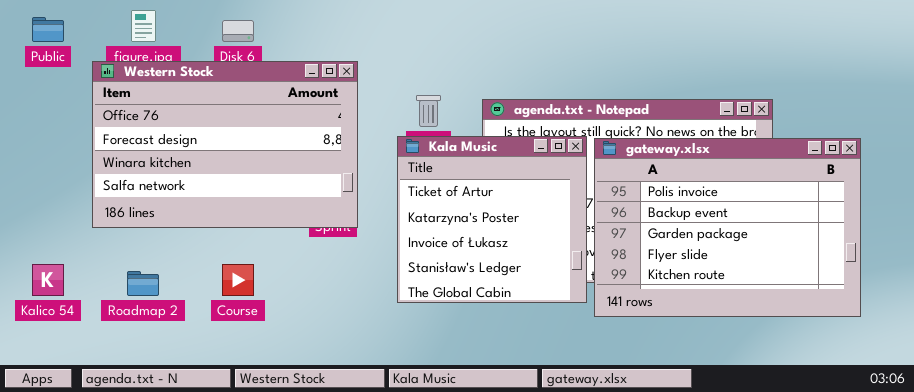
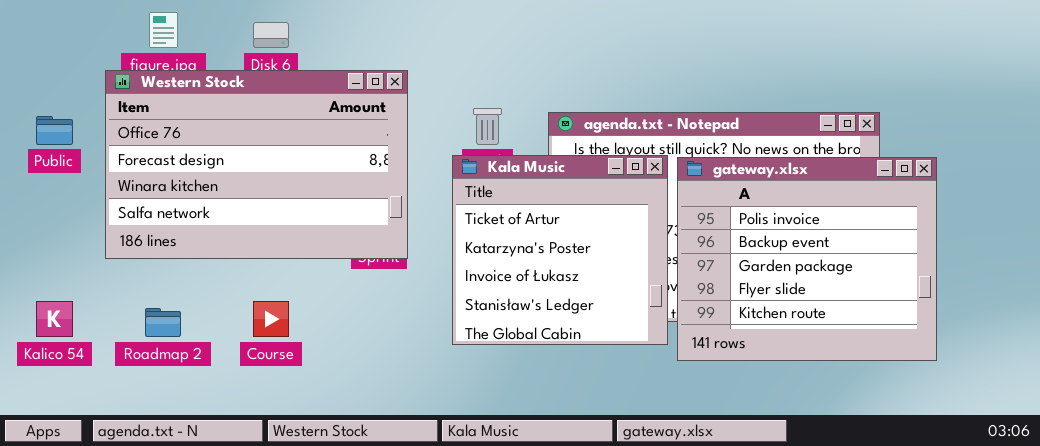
Public: [32,17,64,42] -> [36,116,73,145], moved
gateway.xlsx: [594,138,861,317] -> [677,157,937,361], resized

